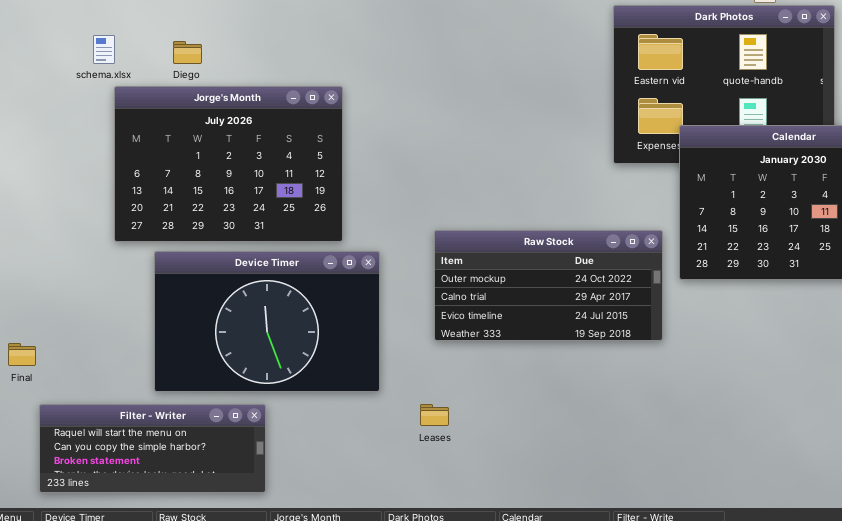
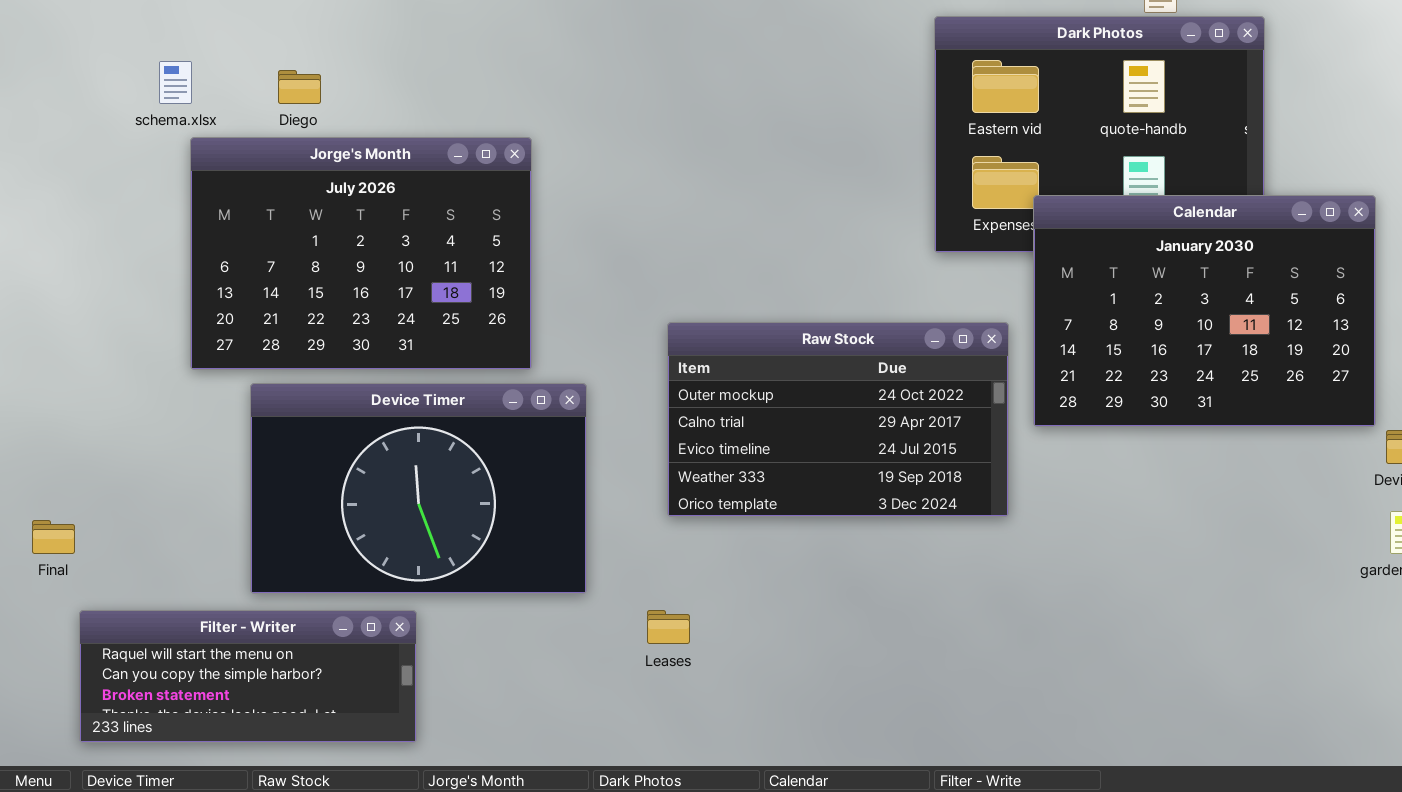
Raw Stock: [434,230,663,341] -> [667,322,1009,517], resized

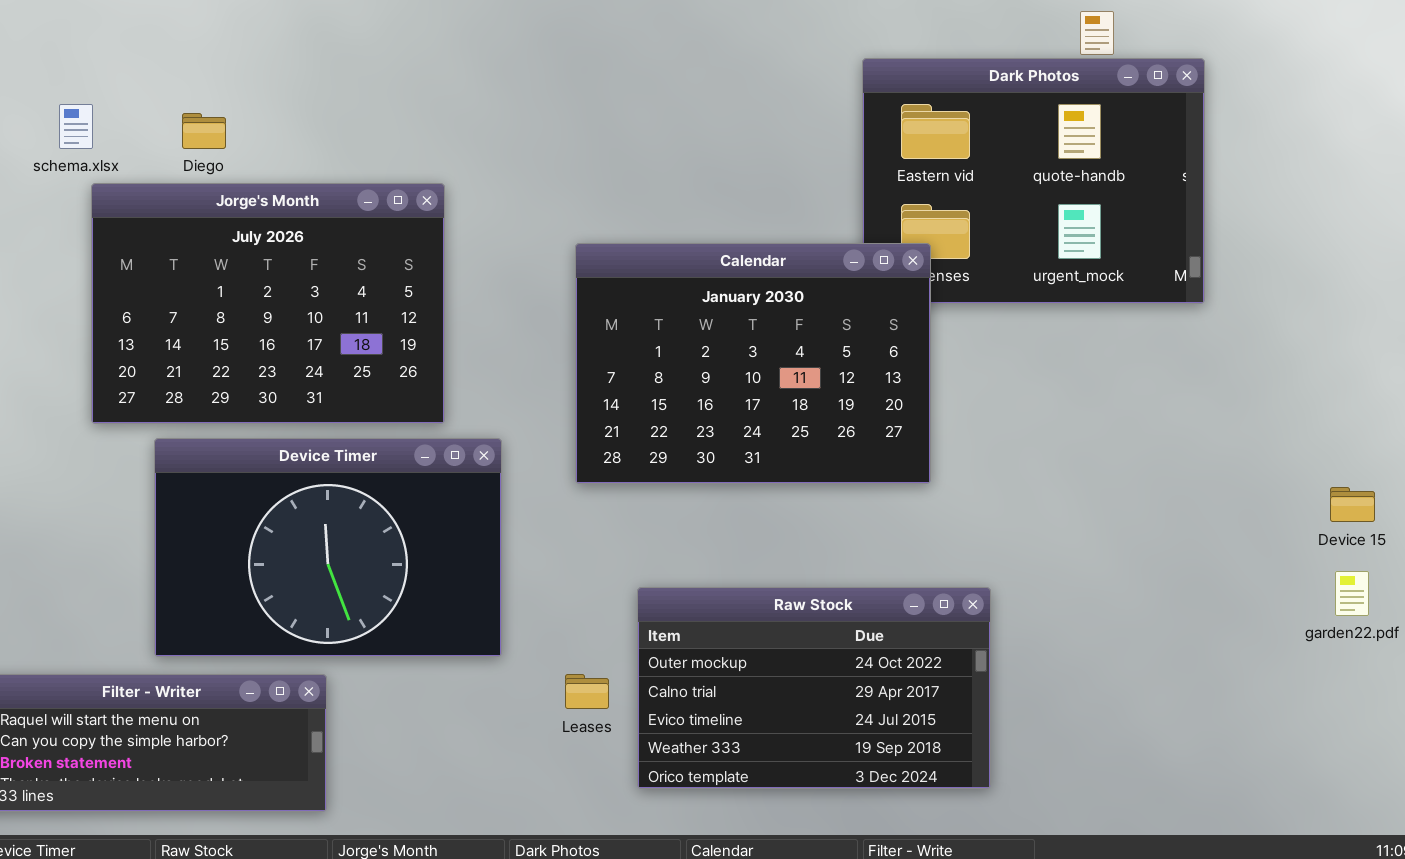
Calendar: [1033,195,1376,427] -> [575,243,931,484], moved
Raw Stock: [667,322,1009,517] -> [637,587,991,789], moved

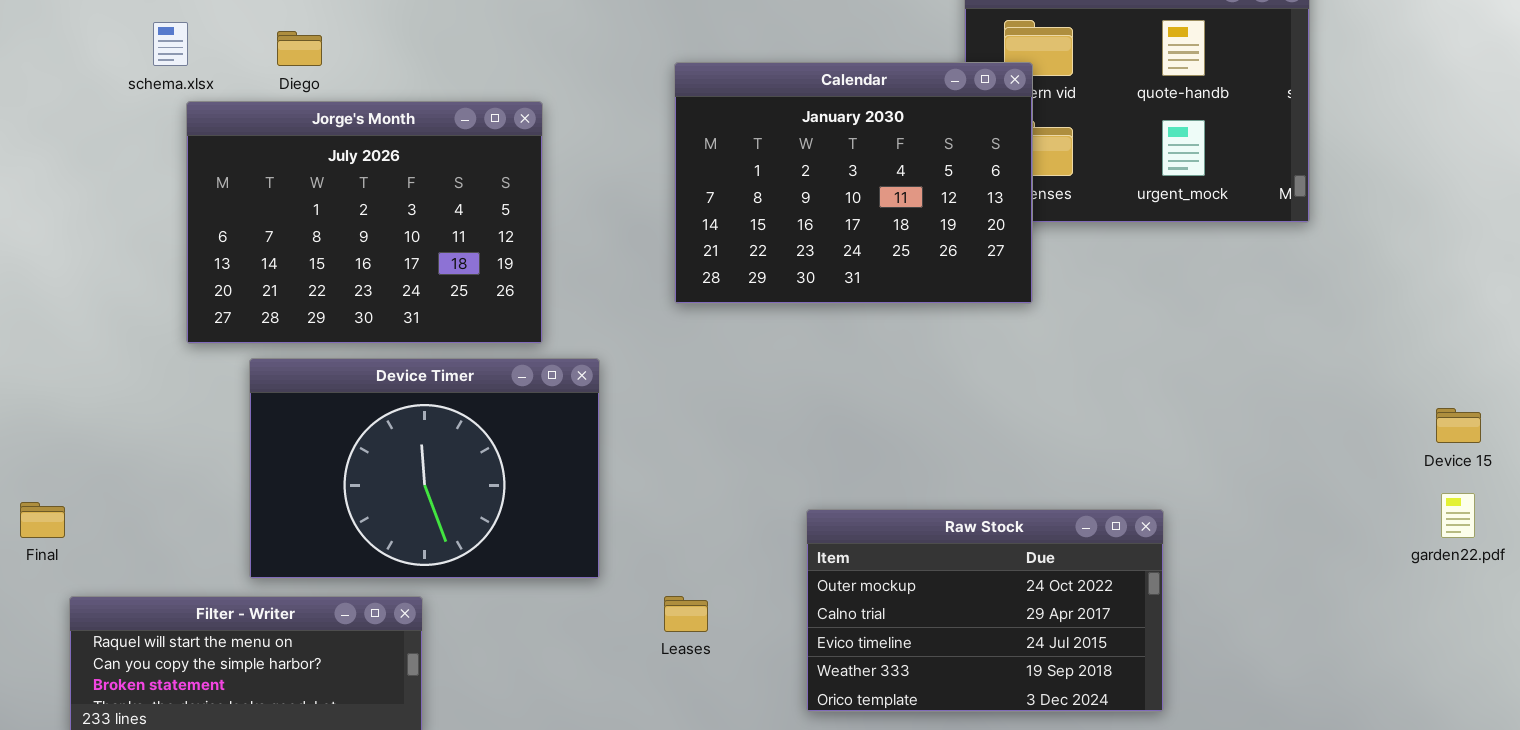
Calendar: [575,243,931,484] -> [674,62,1033,304], moved
Raw Stock: [637,587,991,789] -> [806,509,1164,712], moved

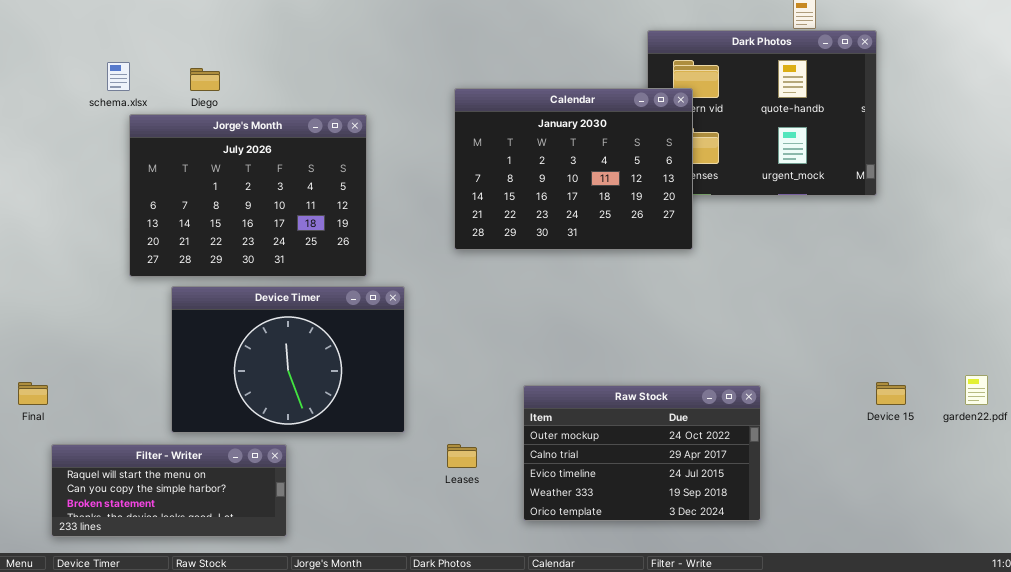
Device 15: [1436,408,1481,443] -> [876,382,906,405], moved
Raw Stock: [806,509,1164,712] -> [523,385,761,521], moved

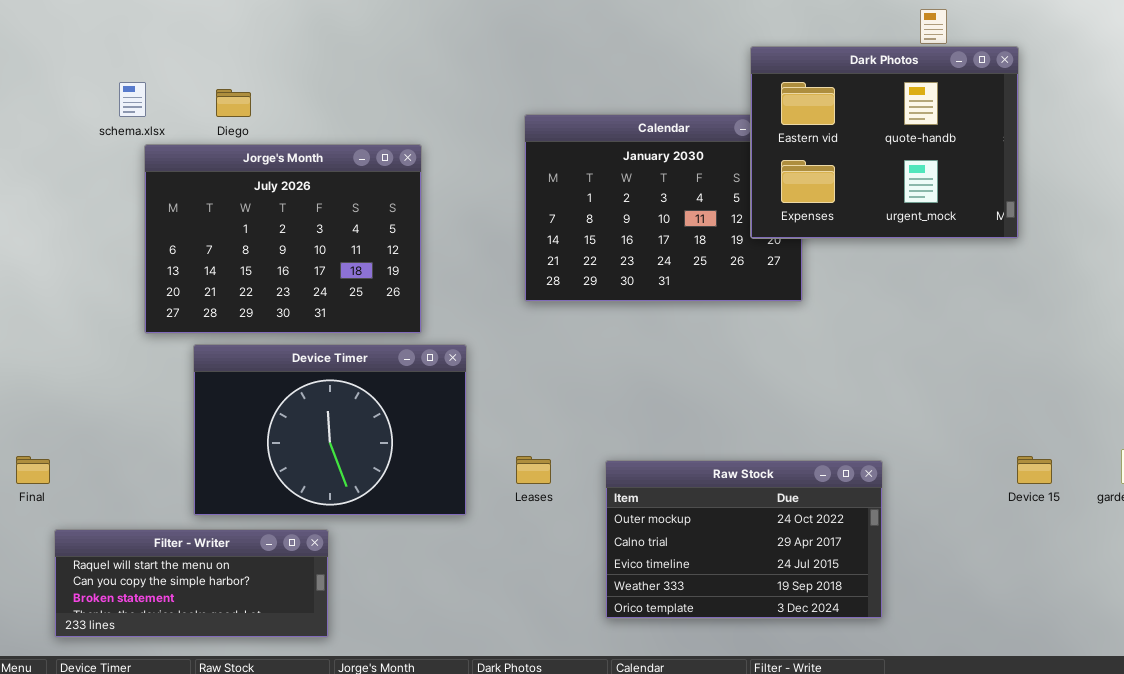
Dark Photos: [647,30,877,196] -> [750,46,1019,239], raised
Leases: [447,444,477,468] -> [516,456,551,484], moved

